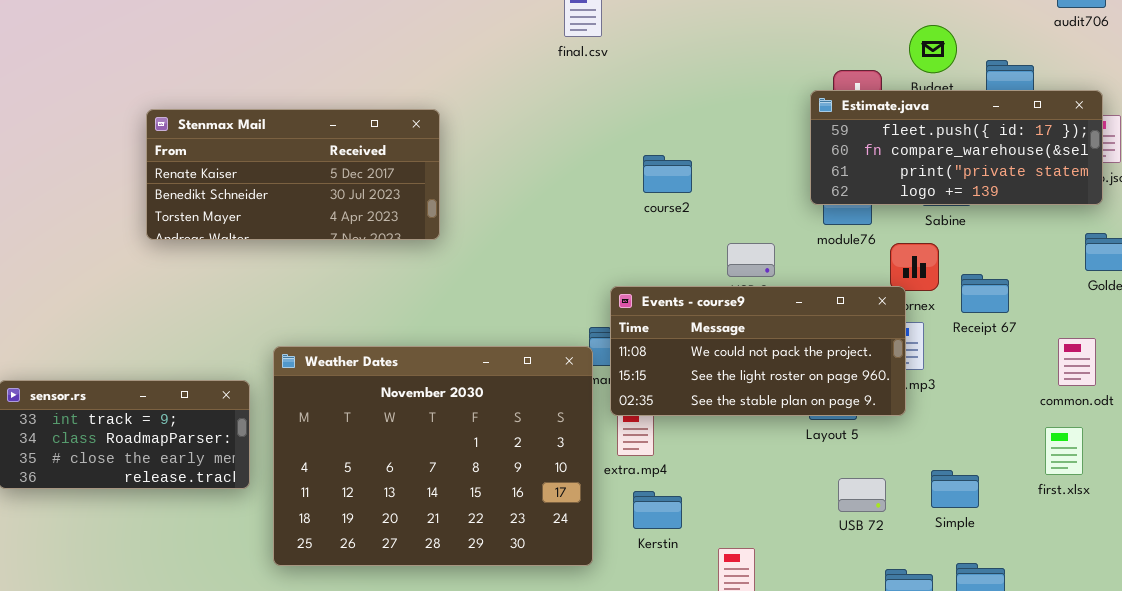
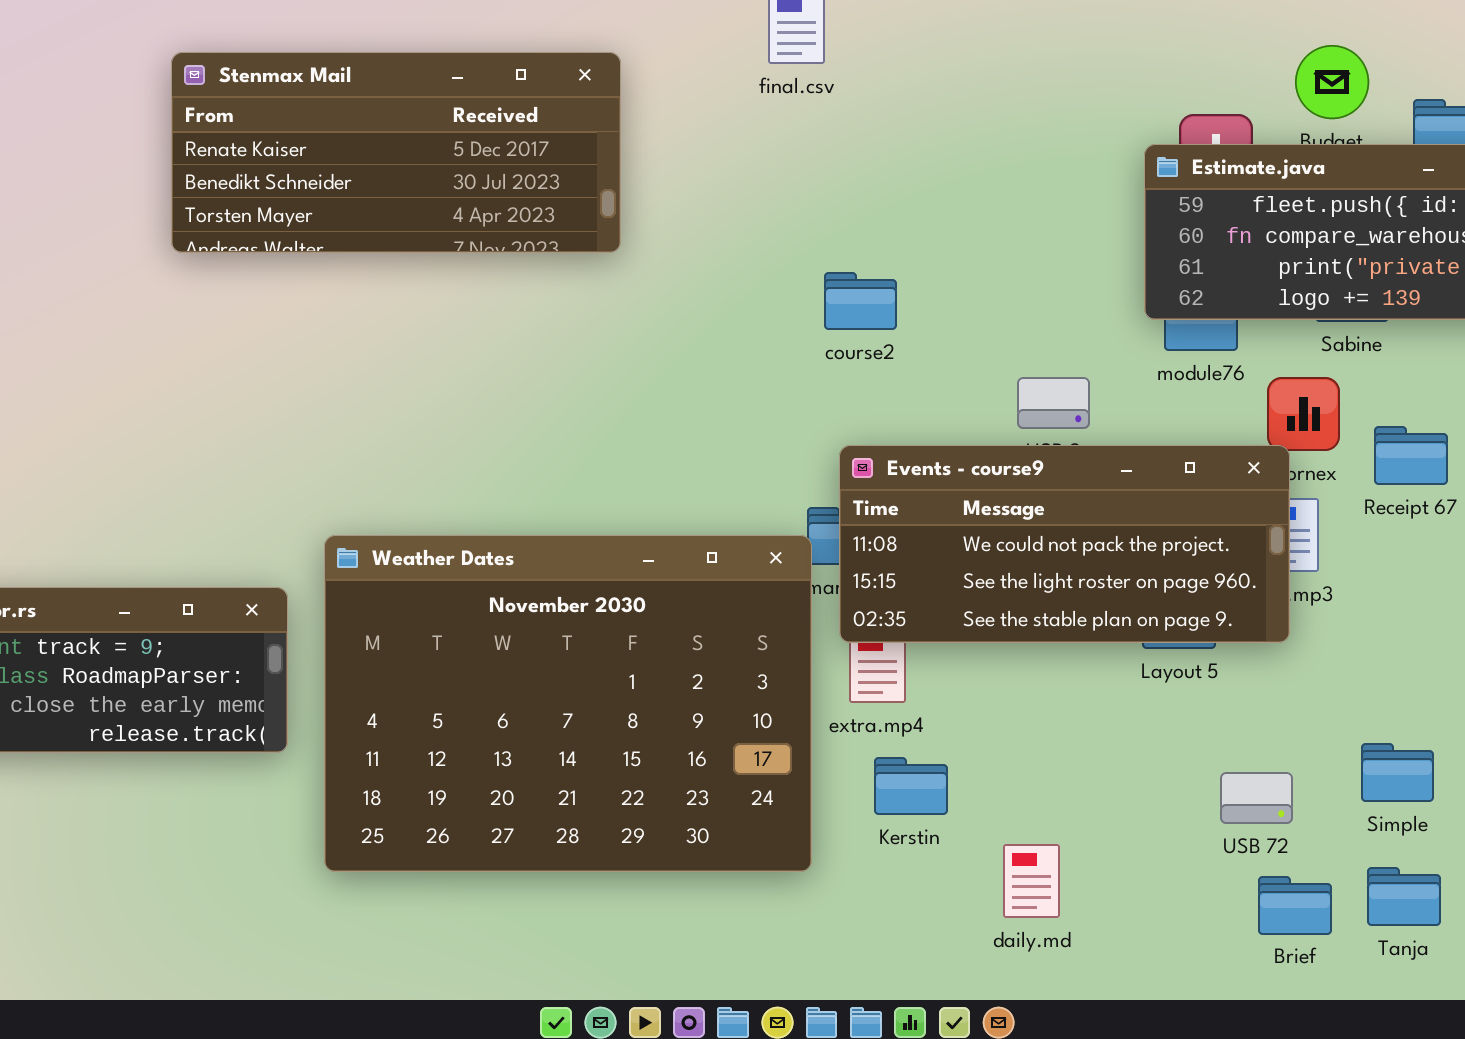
Stenmax Mail: [146,109,440,240] -> [171,52,621,253], moved
course2: [643,155,692,193] -> [824,272,897,330], moved
Simple: [931,470,979,508] -> [1361,743,1434,802], moved
USB 72: [838,478,886,512] -> [1220,772,1293,824], moved

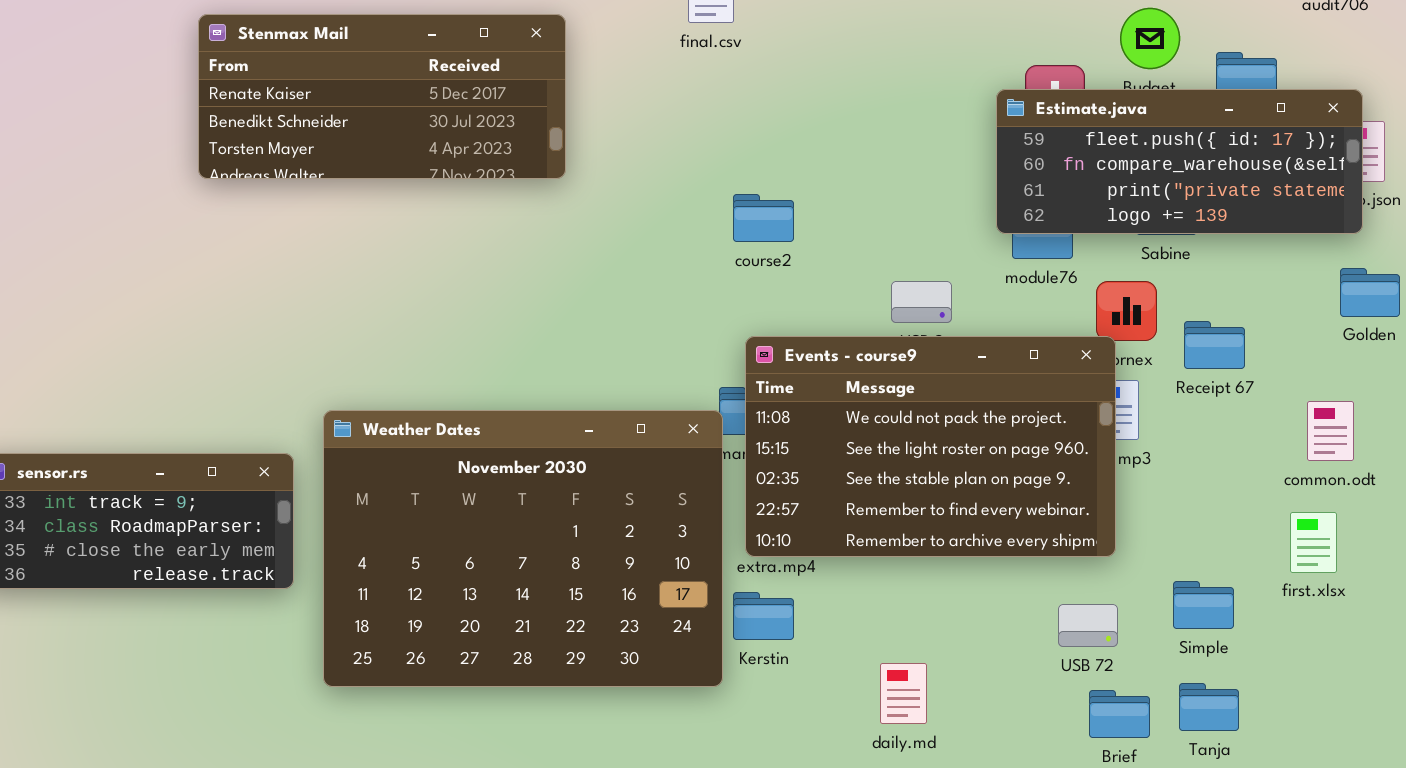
Events - course9: [839,445,1290,643] -> [745,336,1116,557], resized
Kerstin: [874,757,948,815] -> [733,592,794,640], moved

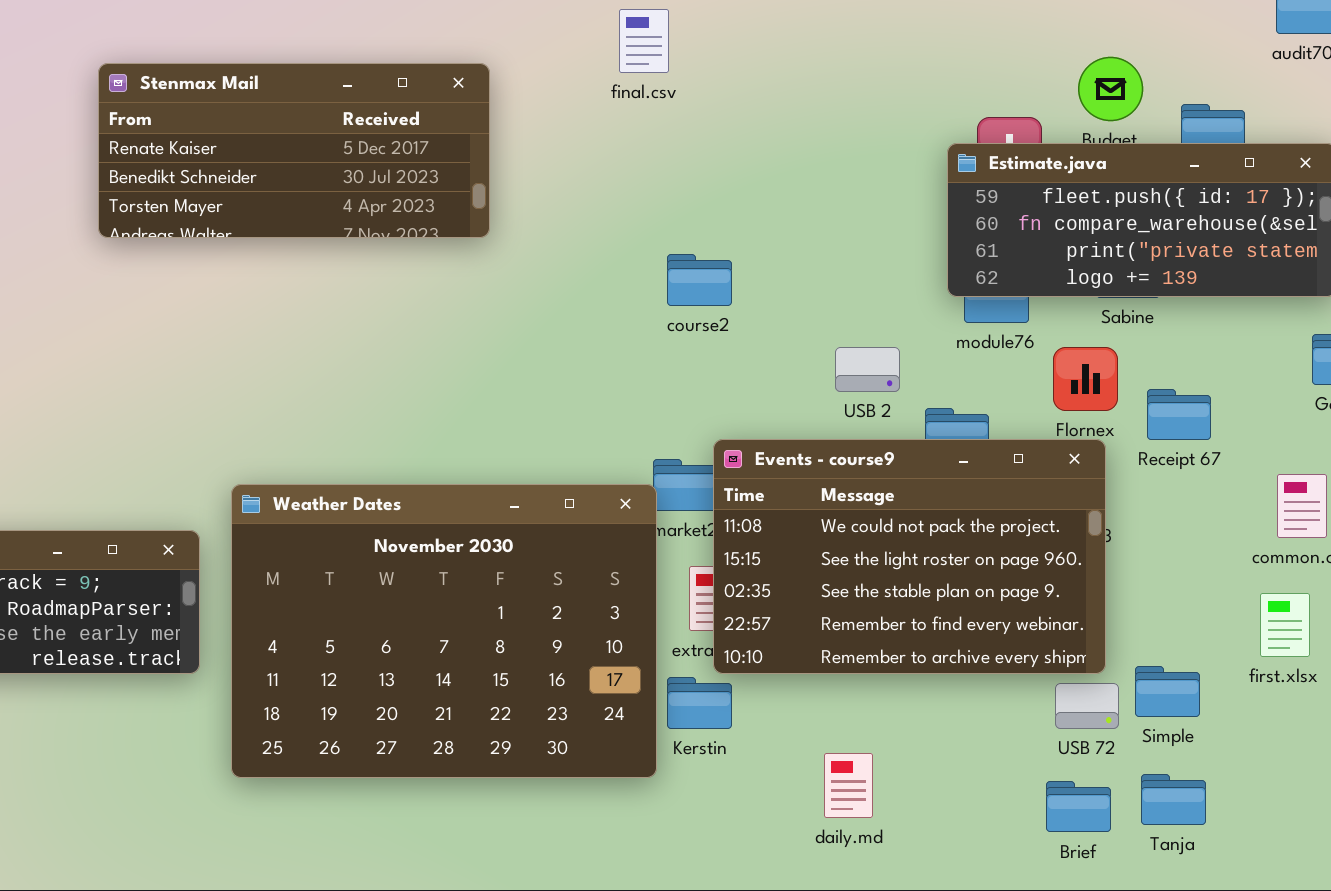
Events - course9: [745,336,1116,557] -> [713,439,1106,674], moved
USB 72: [1058,604,1118,647] -> [1055,683,1119,729], moved

